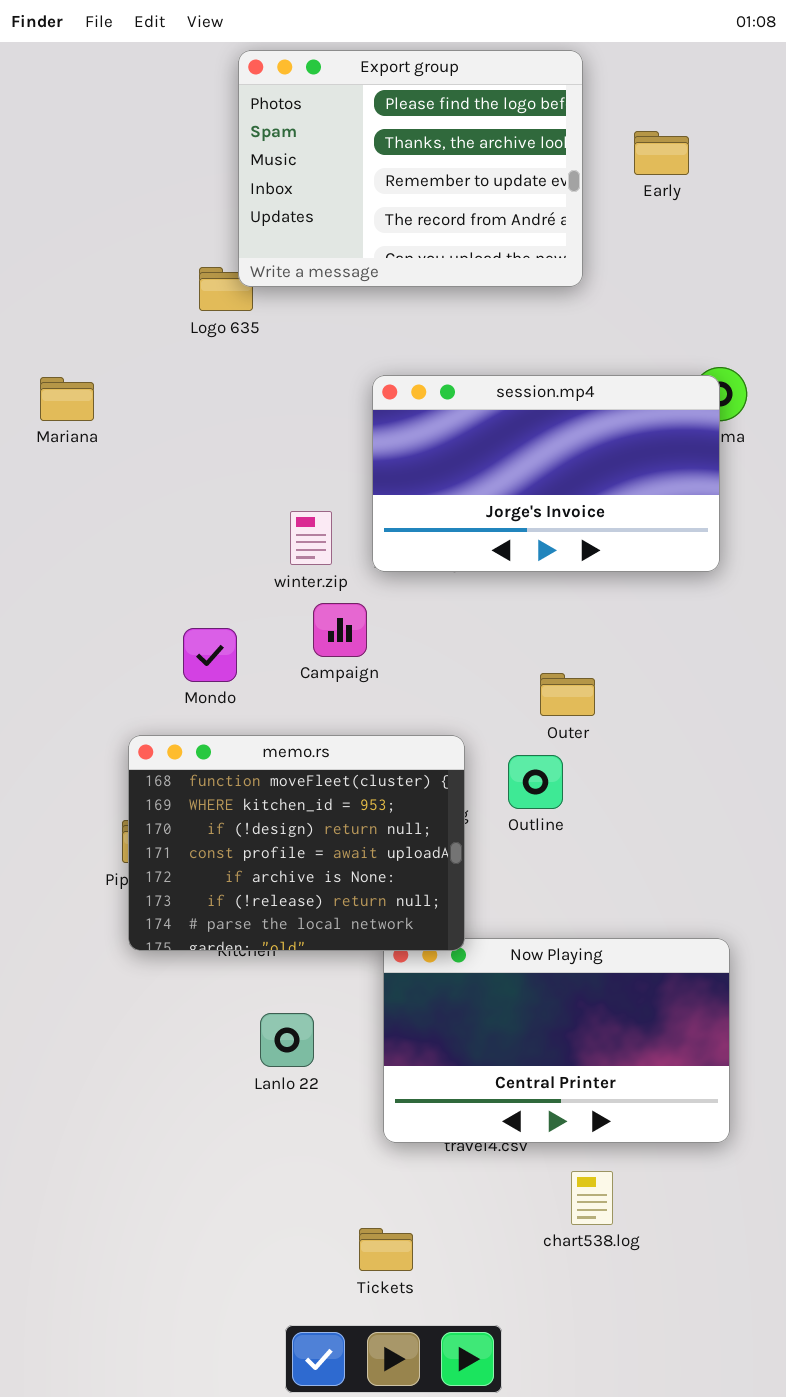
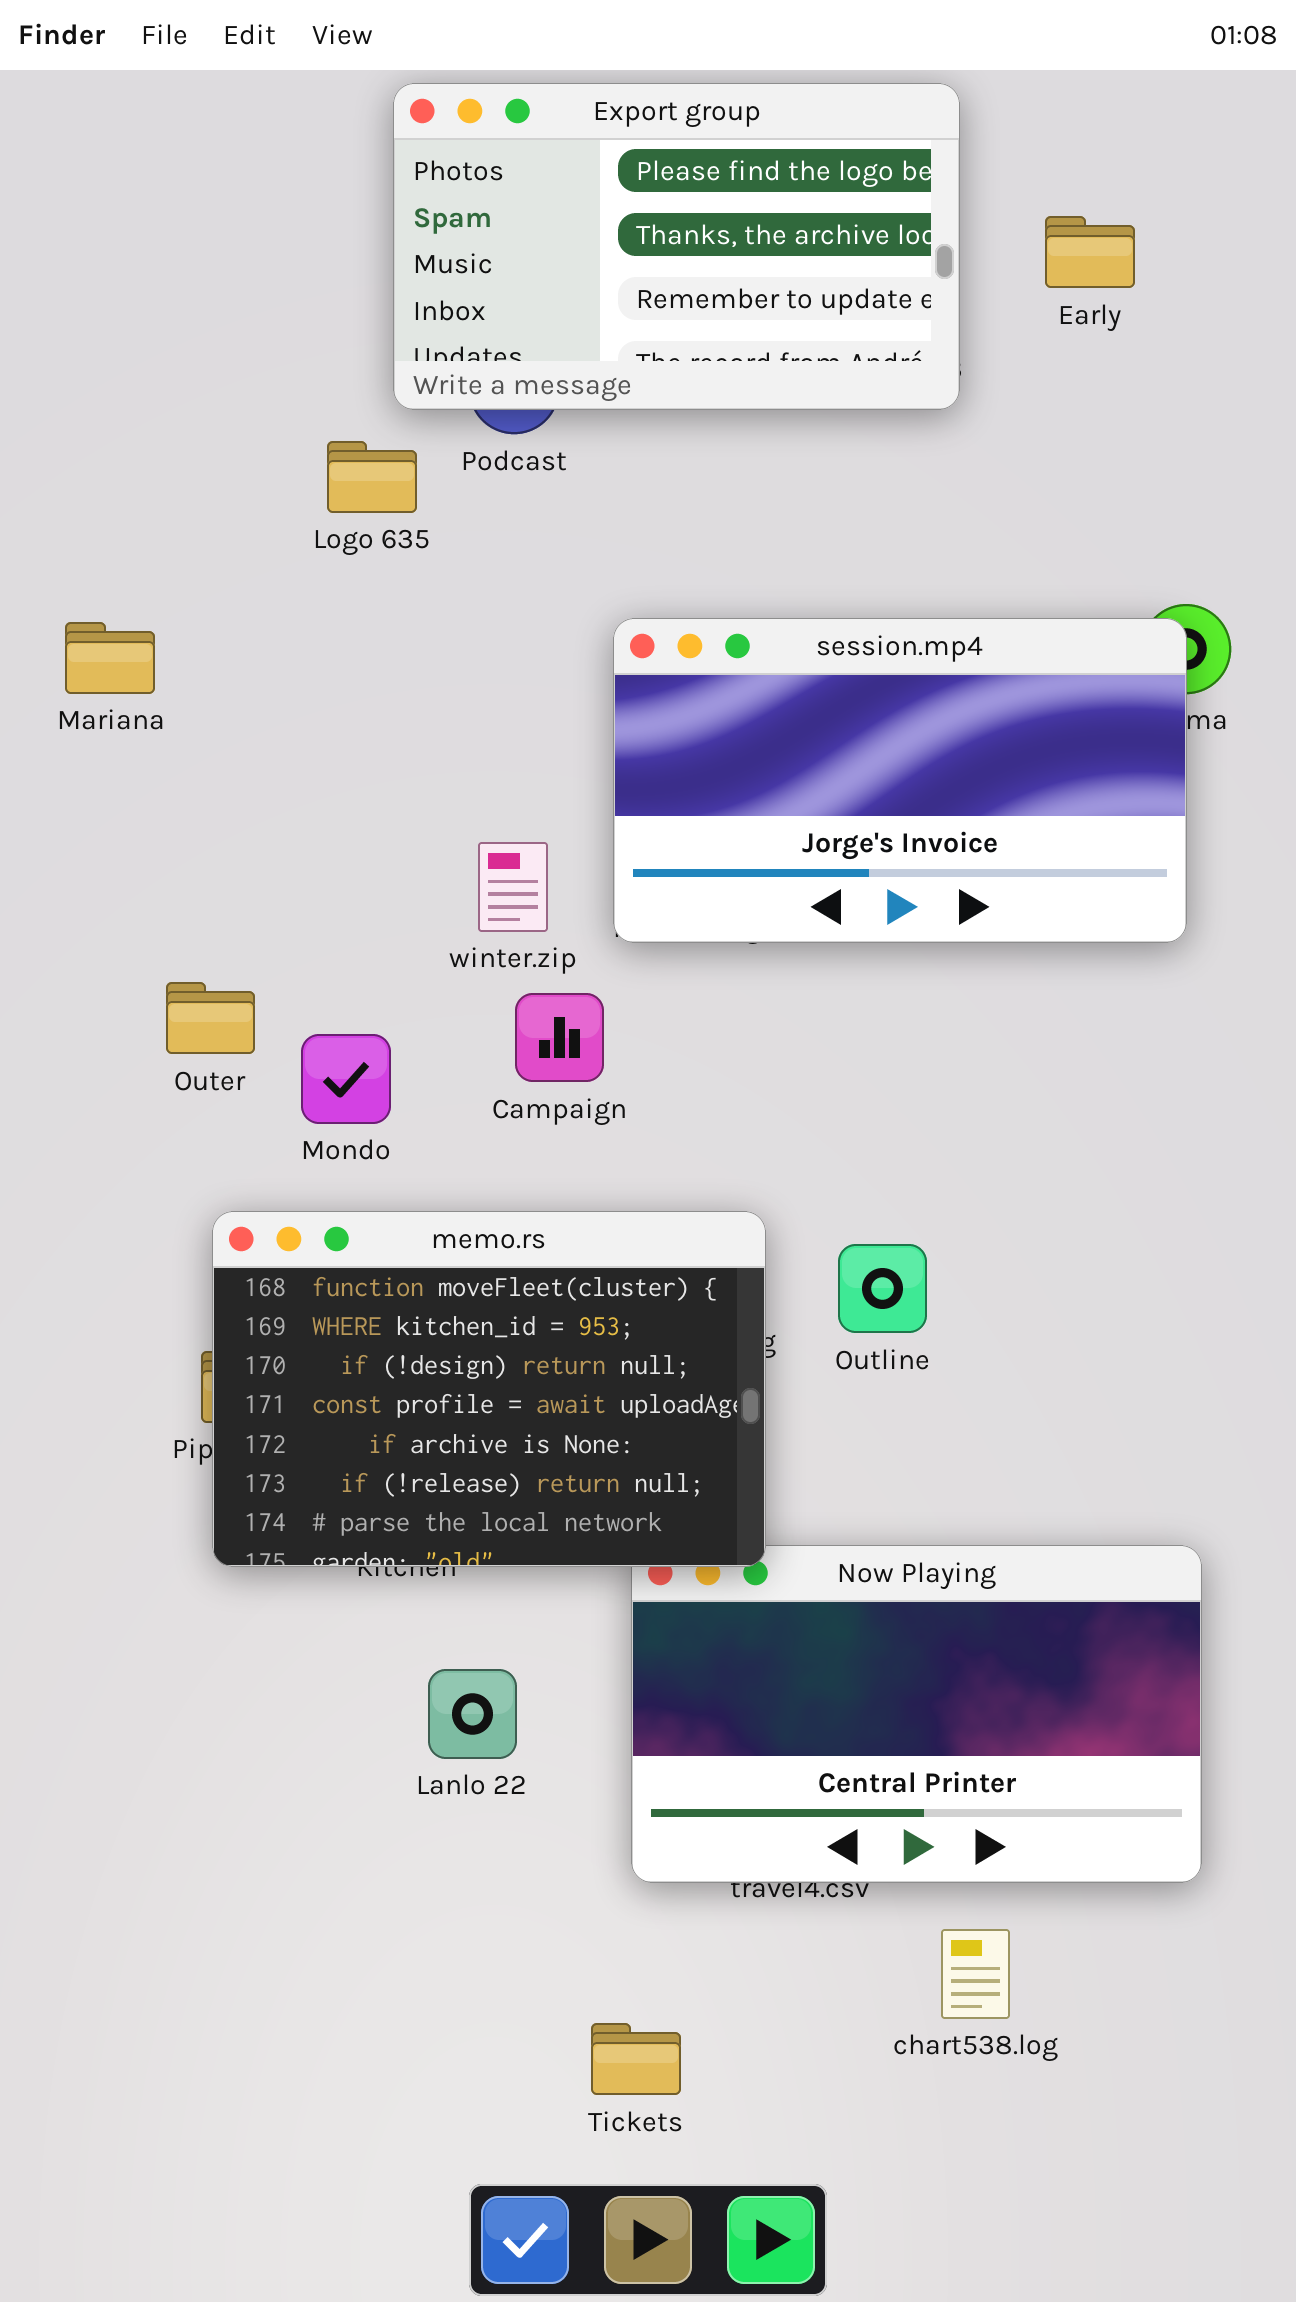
Export group: [238,50,583,287] -> [393,83,960,410], resized
Outer: [540,673,595,716] -> [166,982,255,1054], moved

